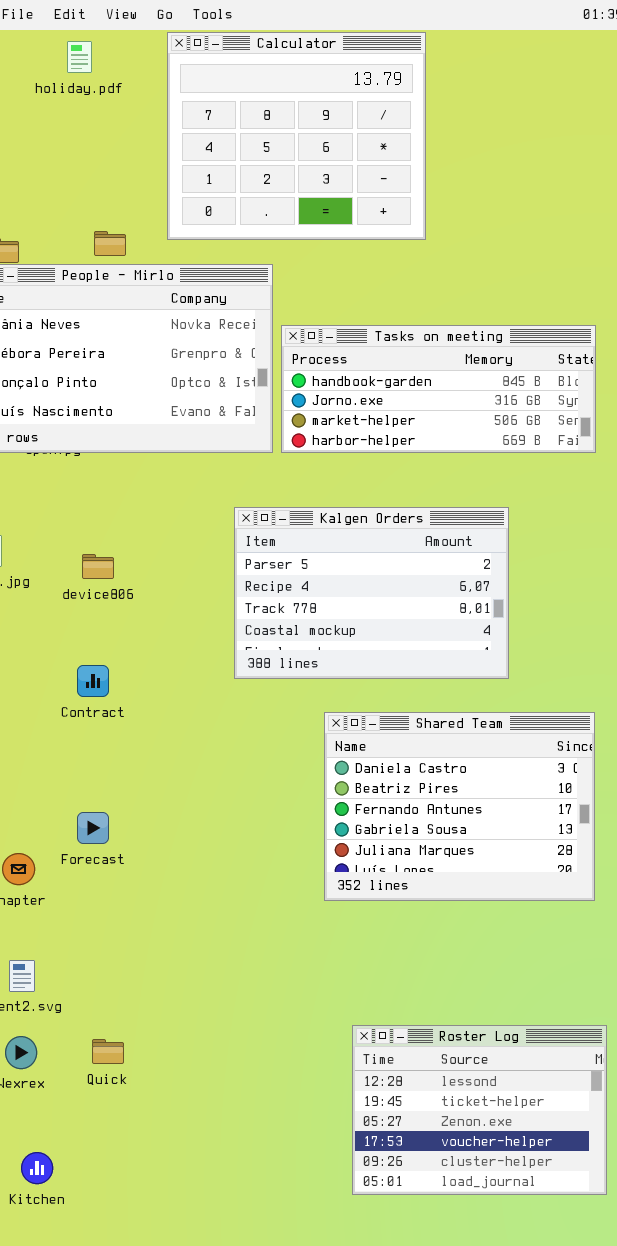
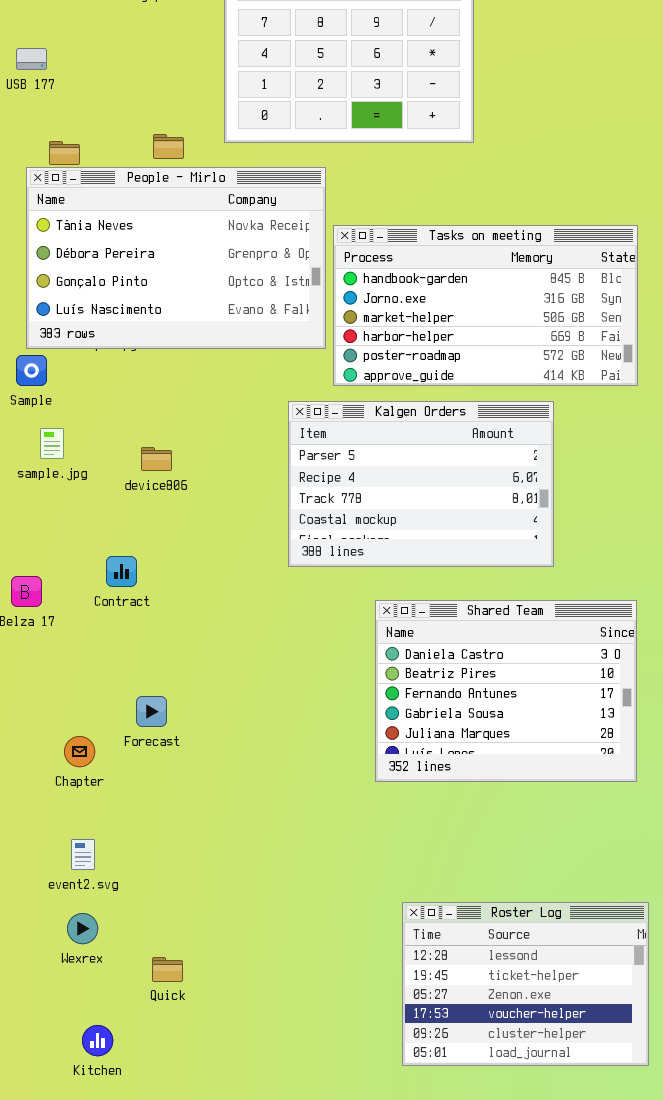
Tasks on meeting: [281,325,596,453] -> [333,225,638,386], resized
Contract: [77,665,109,697] -> [106,556,137,587], moved
Quick: [92,1039,124,1064] -> [152,957,183,982], moved

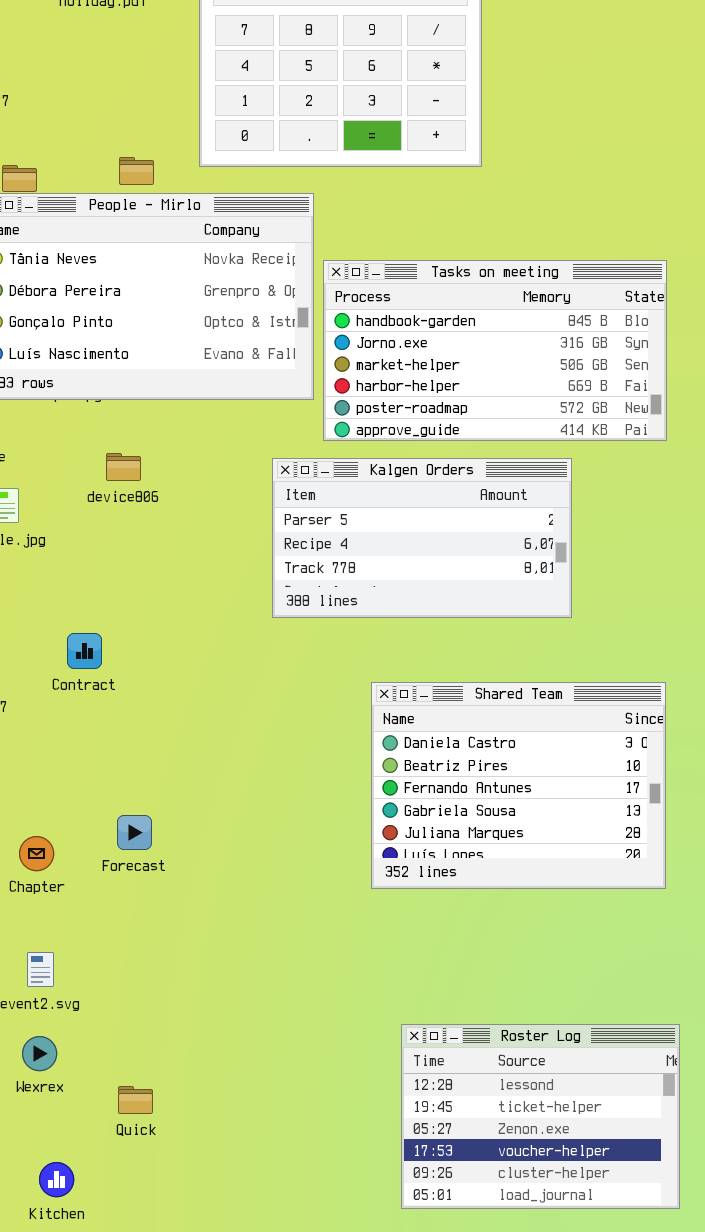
Kalgen Orders: [288,401,554,567] -> [272,458,572,618], resized
device806: [141,447,172,471] -> [106,453,141,481], moved
Forecast: [136,696,167,727] -> [117,815,152,850], moved

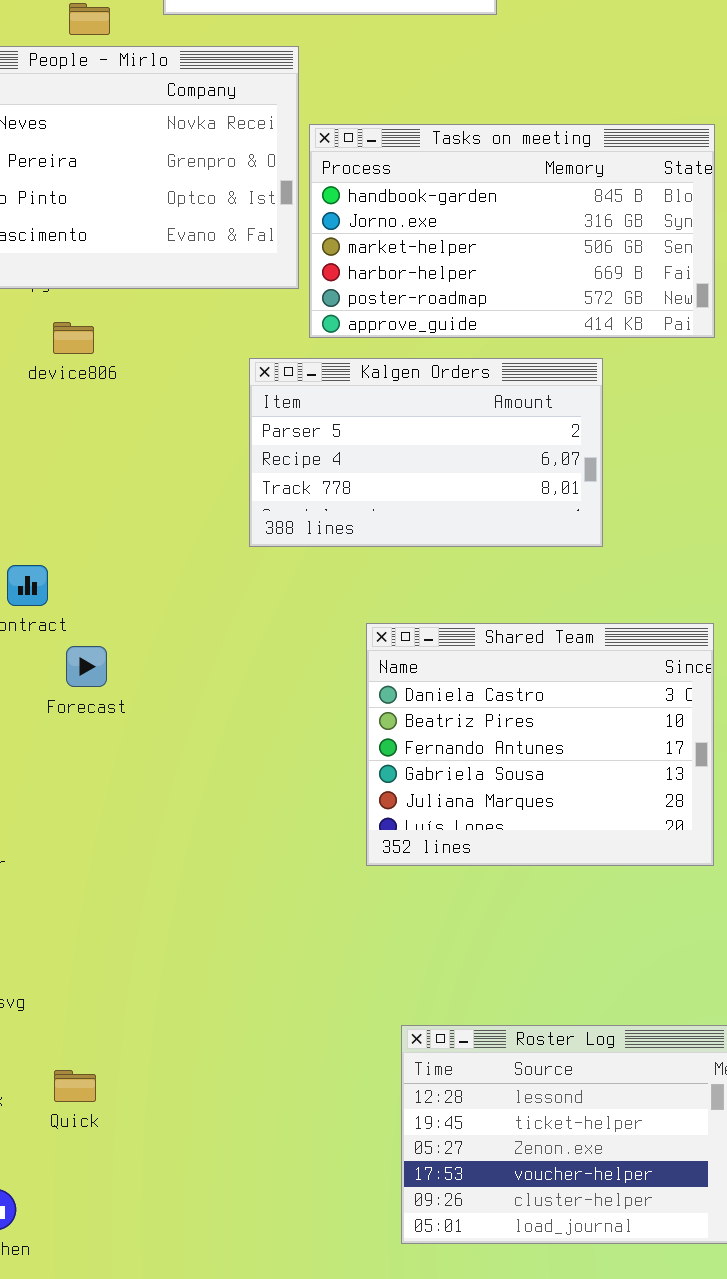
device806: [106,453,141,481] -> [53,322,94,354], moved
Forecast: [117,815,152,850] -> [66,646,107,687], moved
Quick: [118,1086,153,1114] -> [54,1070,96,1102], moved

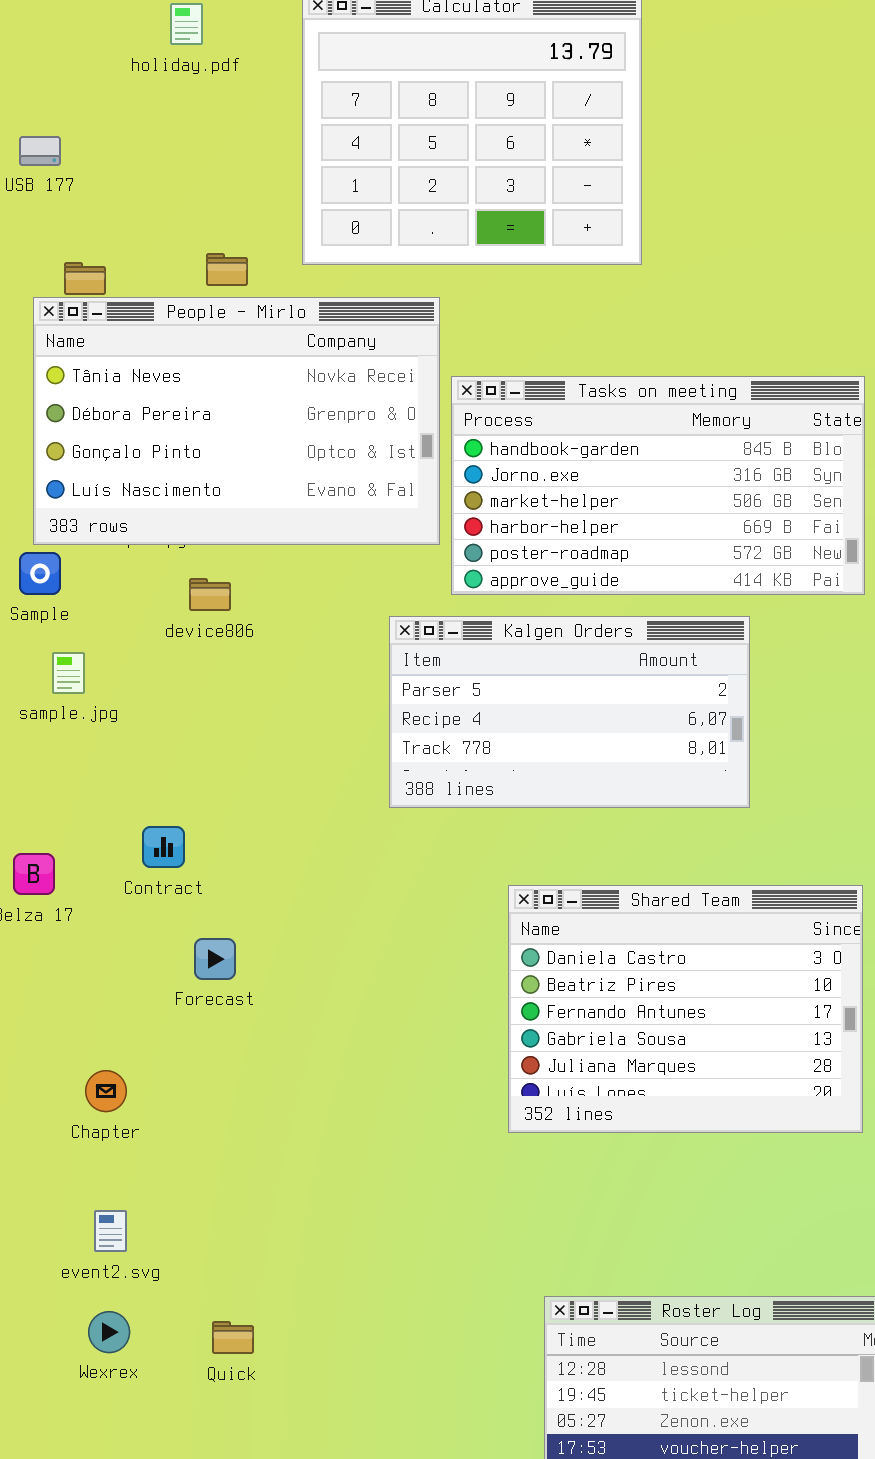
Forecast: [66,646,107,687] -> [194,938,236,980], moved
Quick: [54,1070,96,1102] -> [212,1321,254,1354], moved

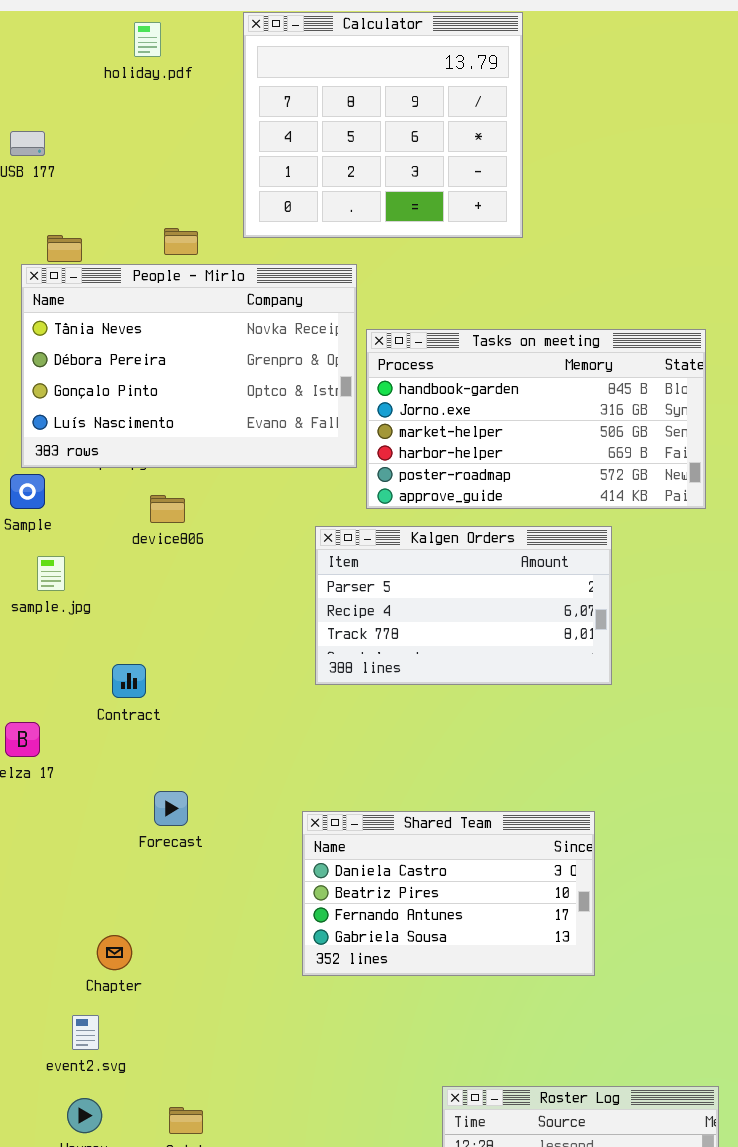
Contract: [142,826,185,868] -> [112,664,146,698], moved
Shared Team: [508,885,863,1133] -> [302,811,595,976], moved, resized
Chapter: [85,1070,127,1112] -> [97,935,132,970], moved

